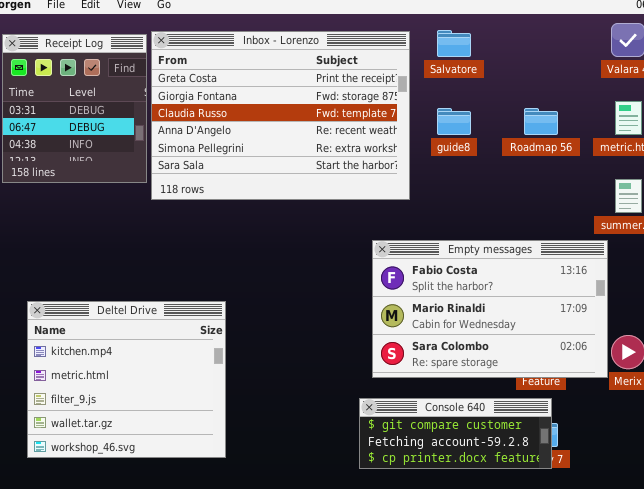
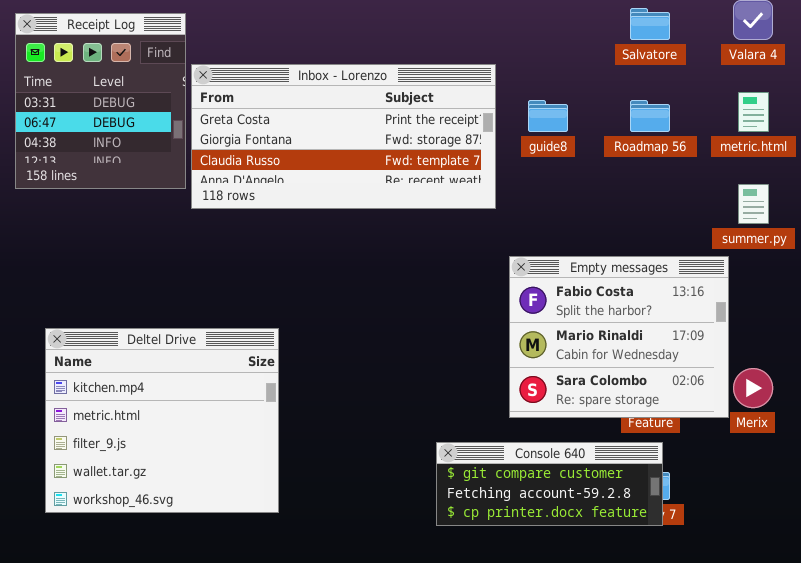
Salvatore: [437,30,471,57] -> [630,8,670,40], moved
Inbox - Lorenzo: [151,31,410,200] -> [191,64,496,209], resized
Empty messages: [372,240,608,378] -> [509,256,729,418], resized

